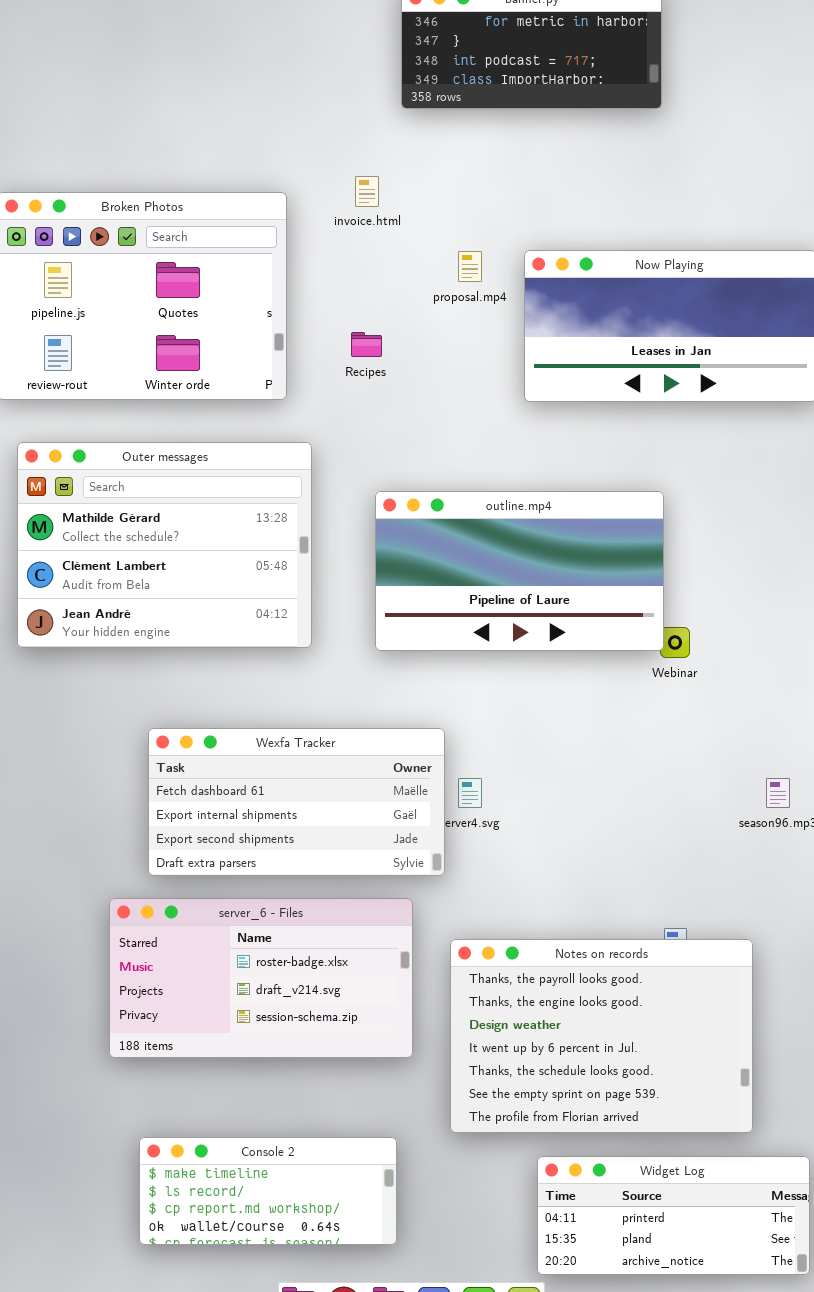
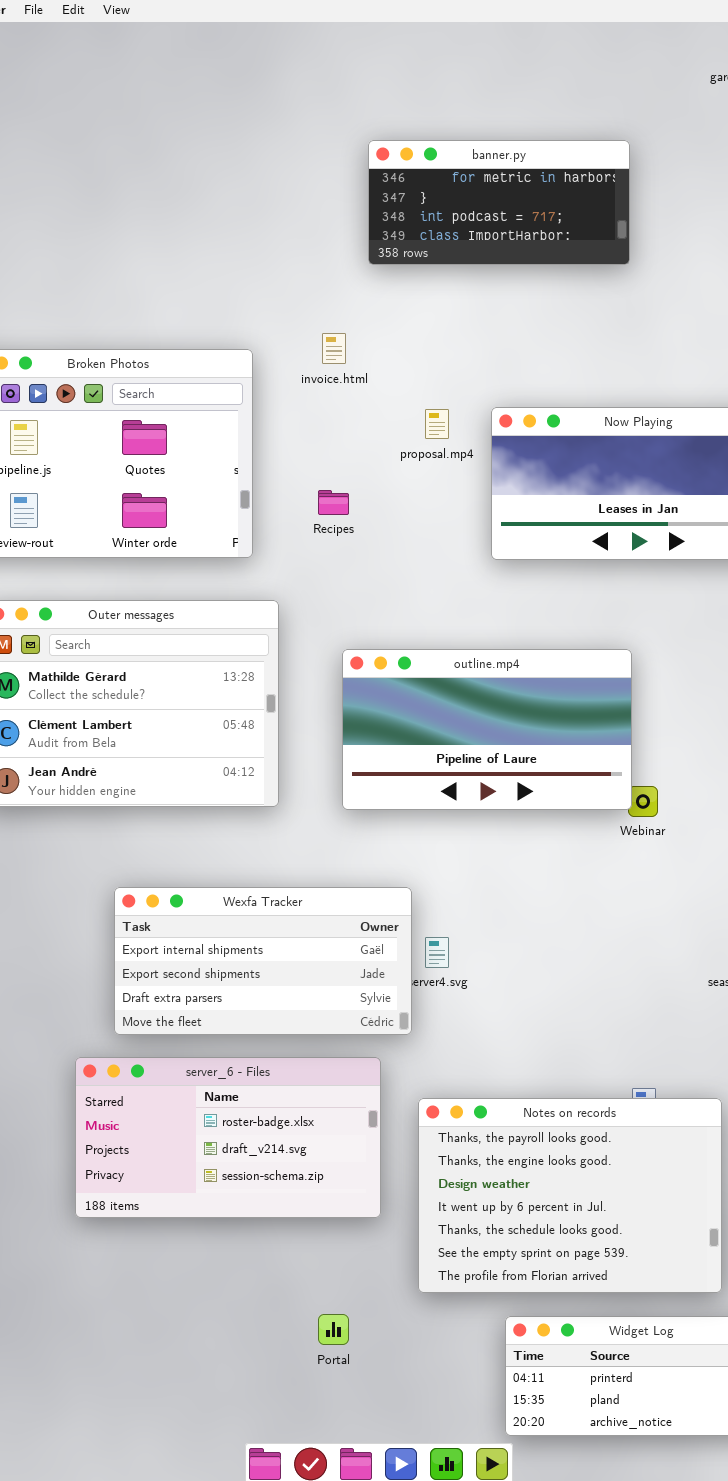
Wexfa Tracker: [148,728,445,876] -> [114,887,412,1035], scrolled down 1 row
Console 2: [139,1137,397,1245] -> none, closed

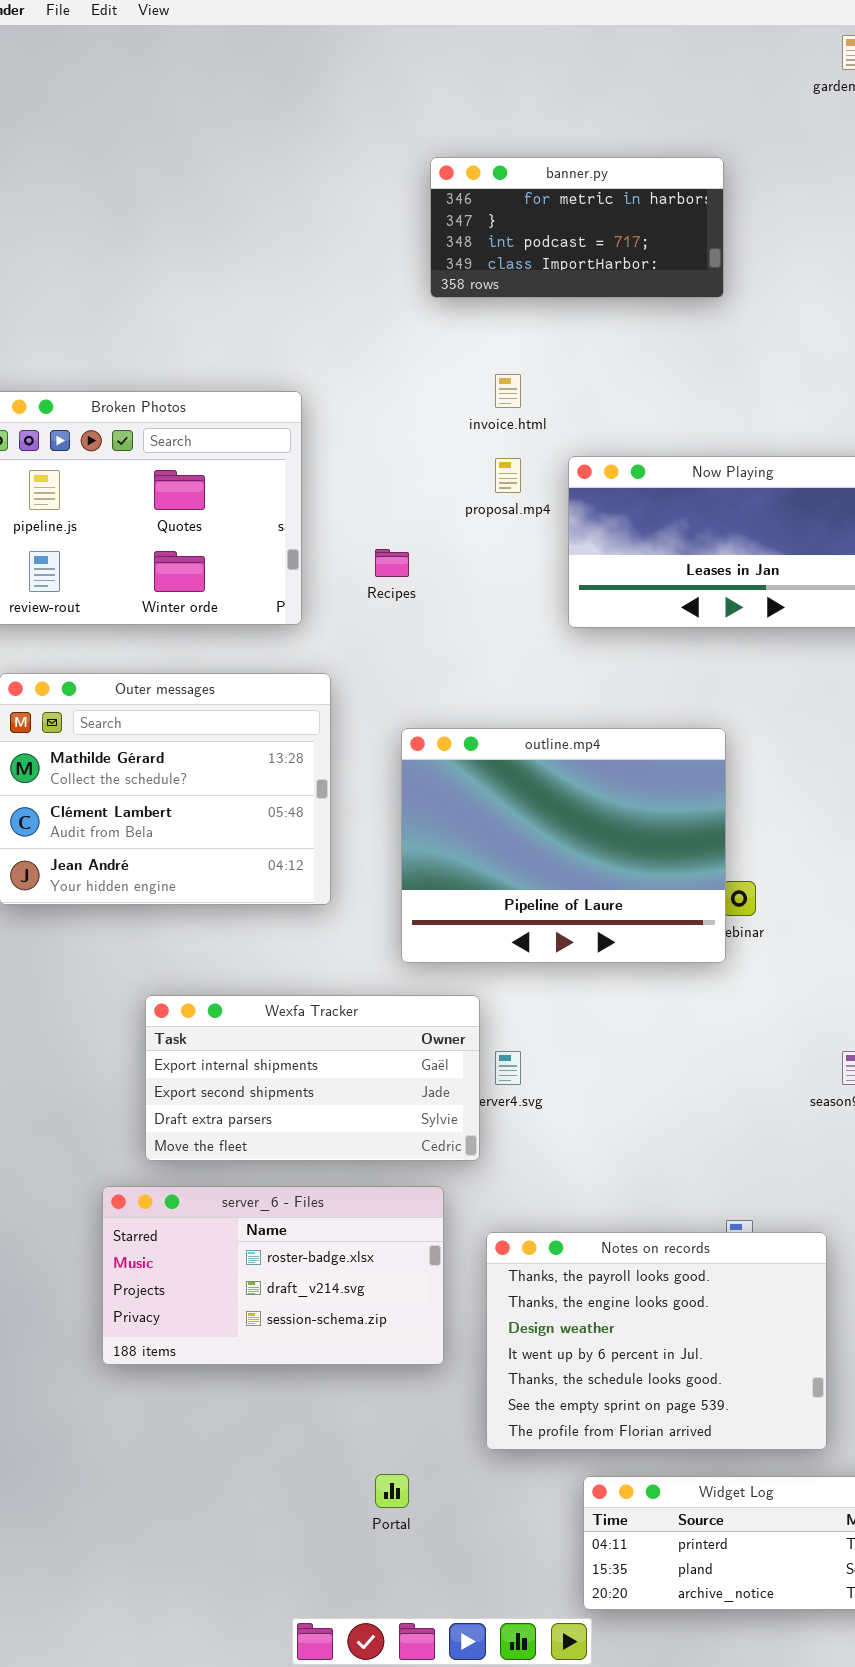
invoice.html: [322,333,346,364] -> [495,374,521,408], moved
outline.mp4: [342,649,632,810] -> [401,728,726,963], resized

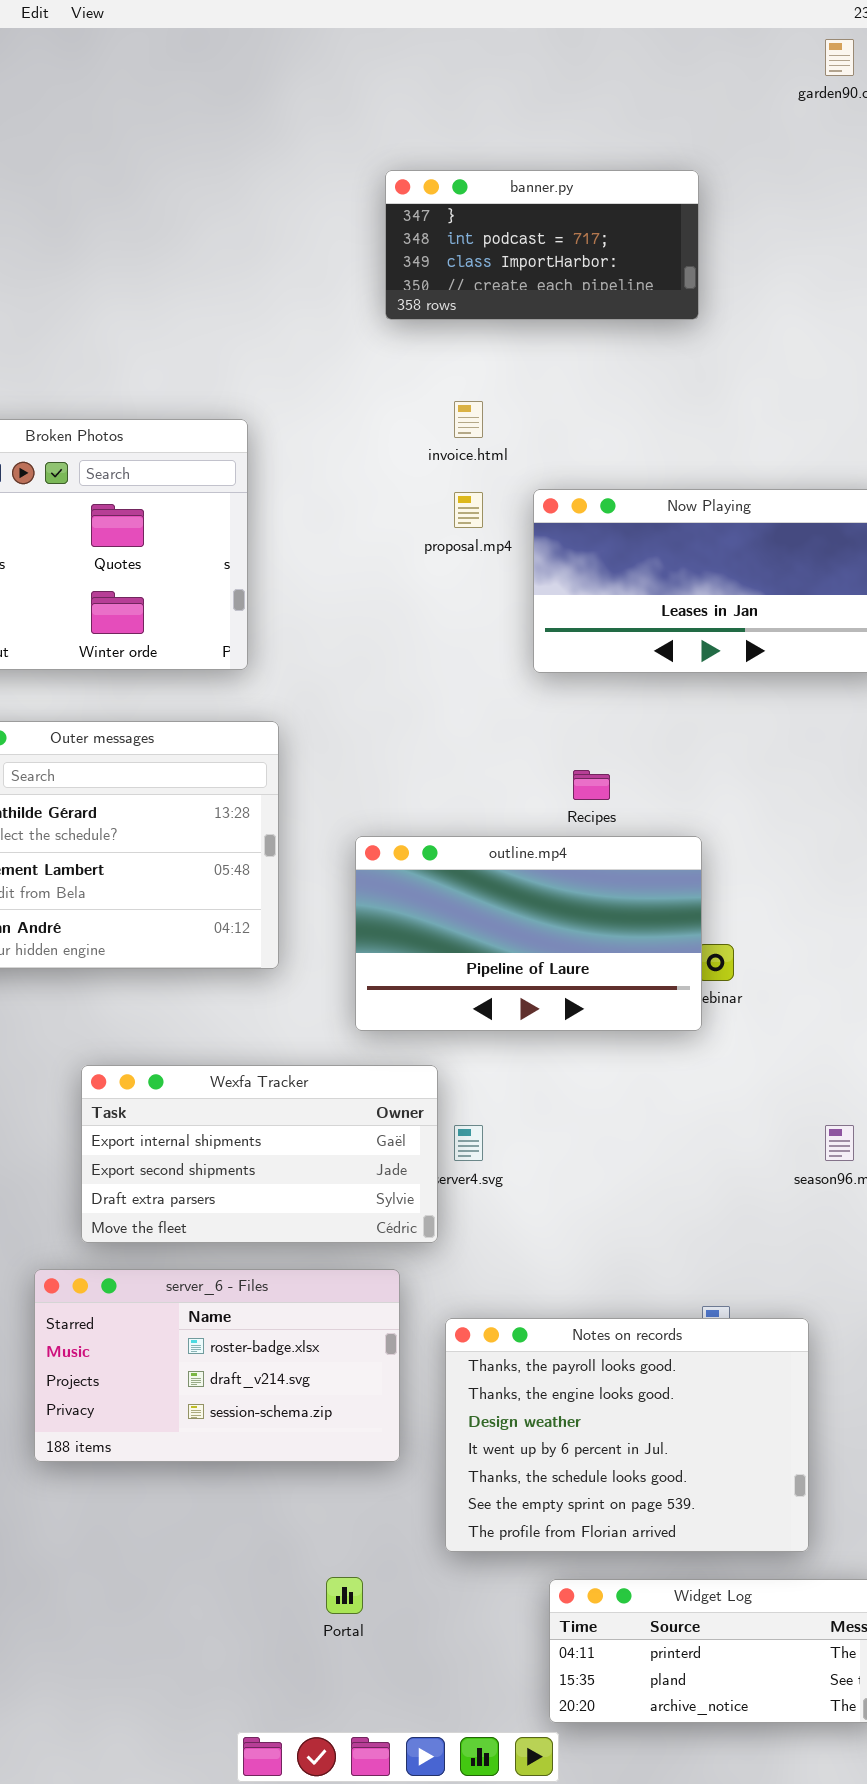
banner.py: [430,157,724,298] -> [385,170,699,320], scrolled down 1 row
Recipes: [375,549,409,577] -> [573,770,610,800], moved
outline.mp4: [401,728,726,963] -> [355,836,702,1031], resized

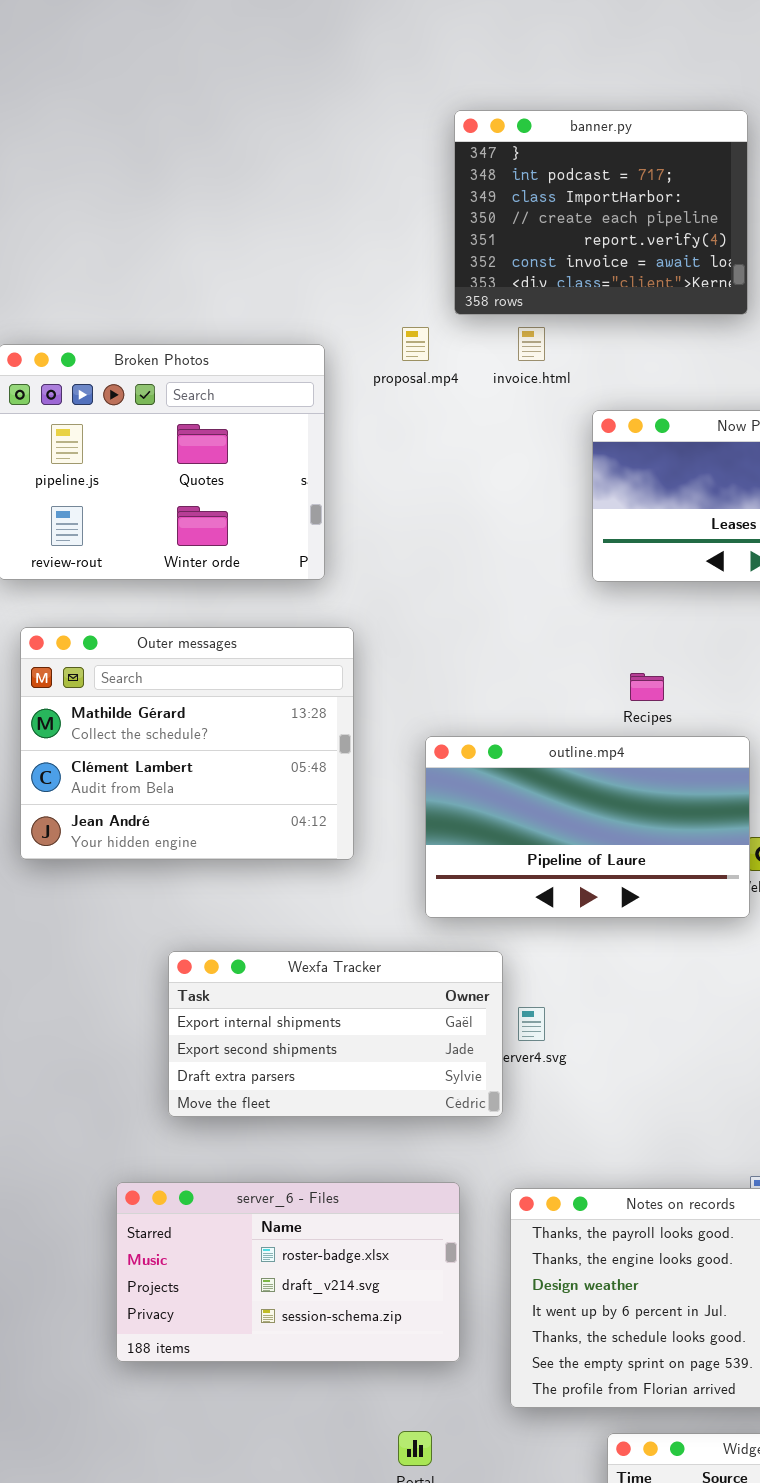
banner.py: [385,170,699,320] -> [454,110,748,315], resized
proposal.mp4: [454,492,483,528] -> [402,327,429,361], moved
server_6 - Files: [34,1269,400,1462] -> [116,1182,460,1362], moved

